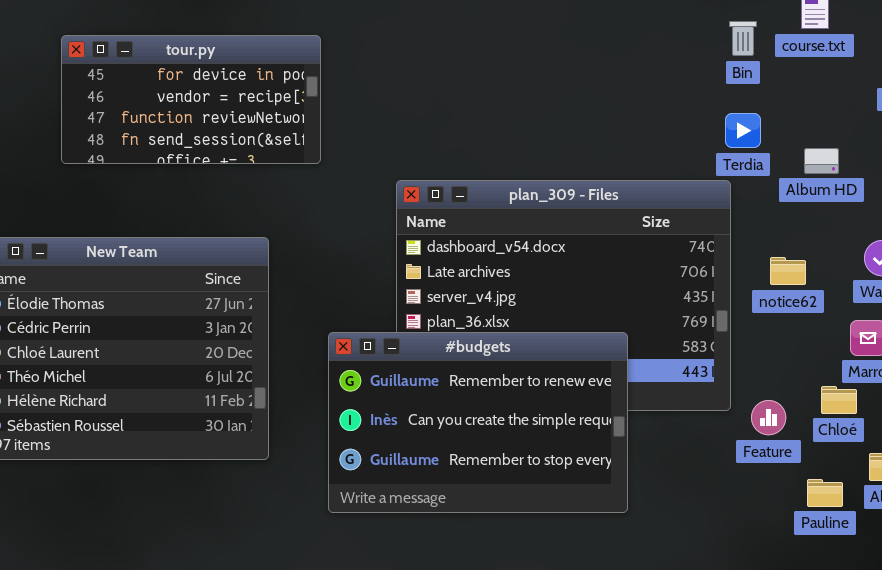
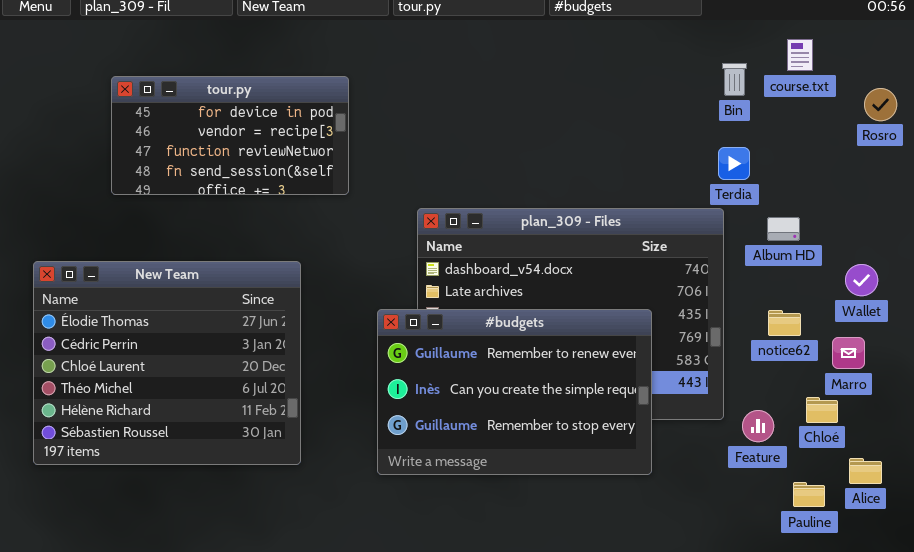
Album HD: [804,148,839,174] -> [767,217,800,241], moved
notice62: [770,257,806,285] -> [768,310,801,336], moved
#budgets: [328,332,628,513] -> [377,309,652,475], moved

